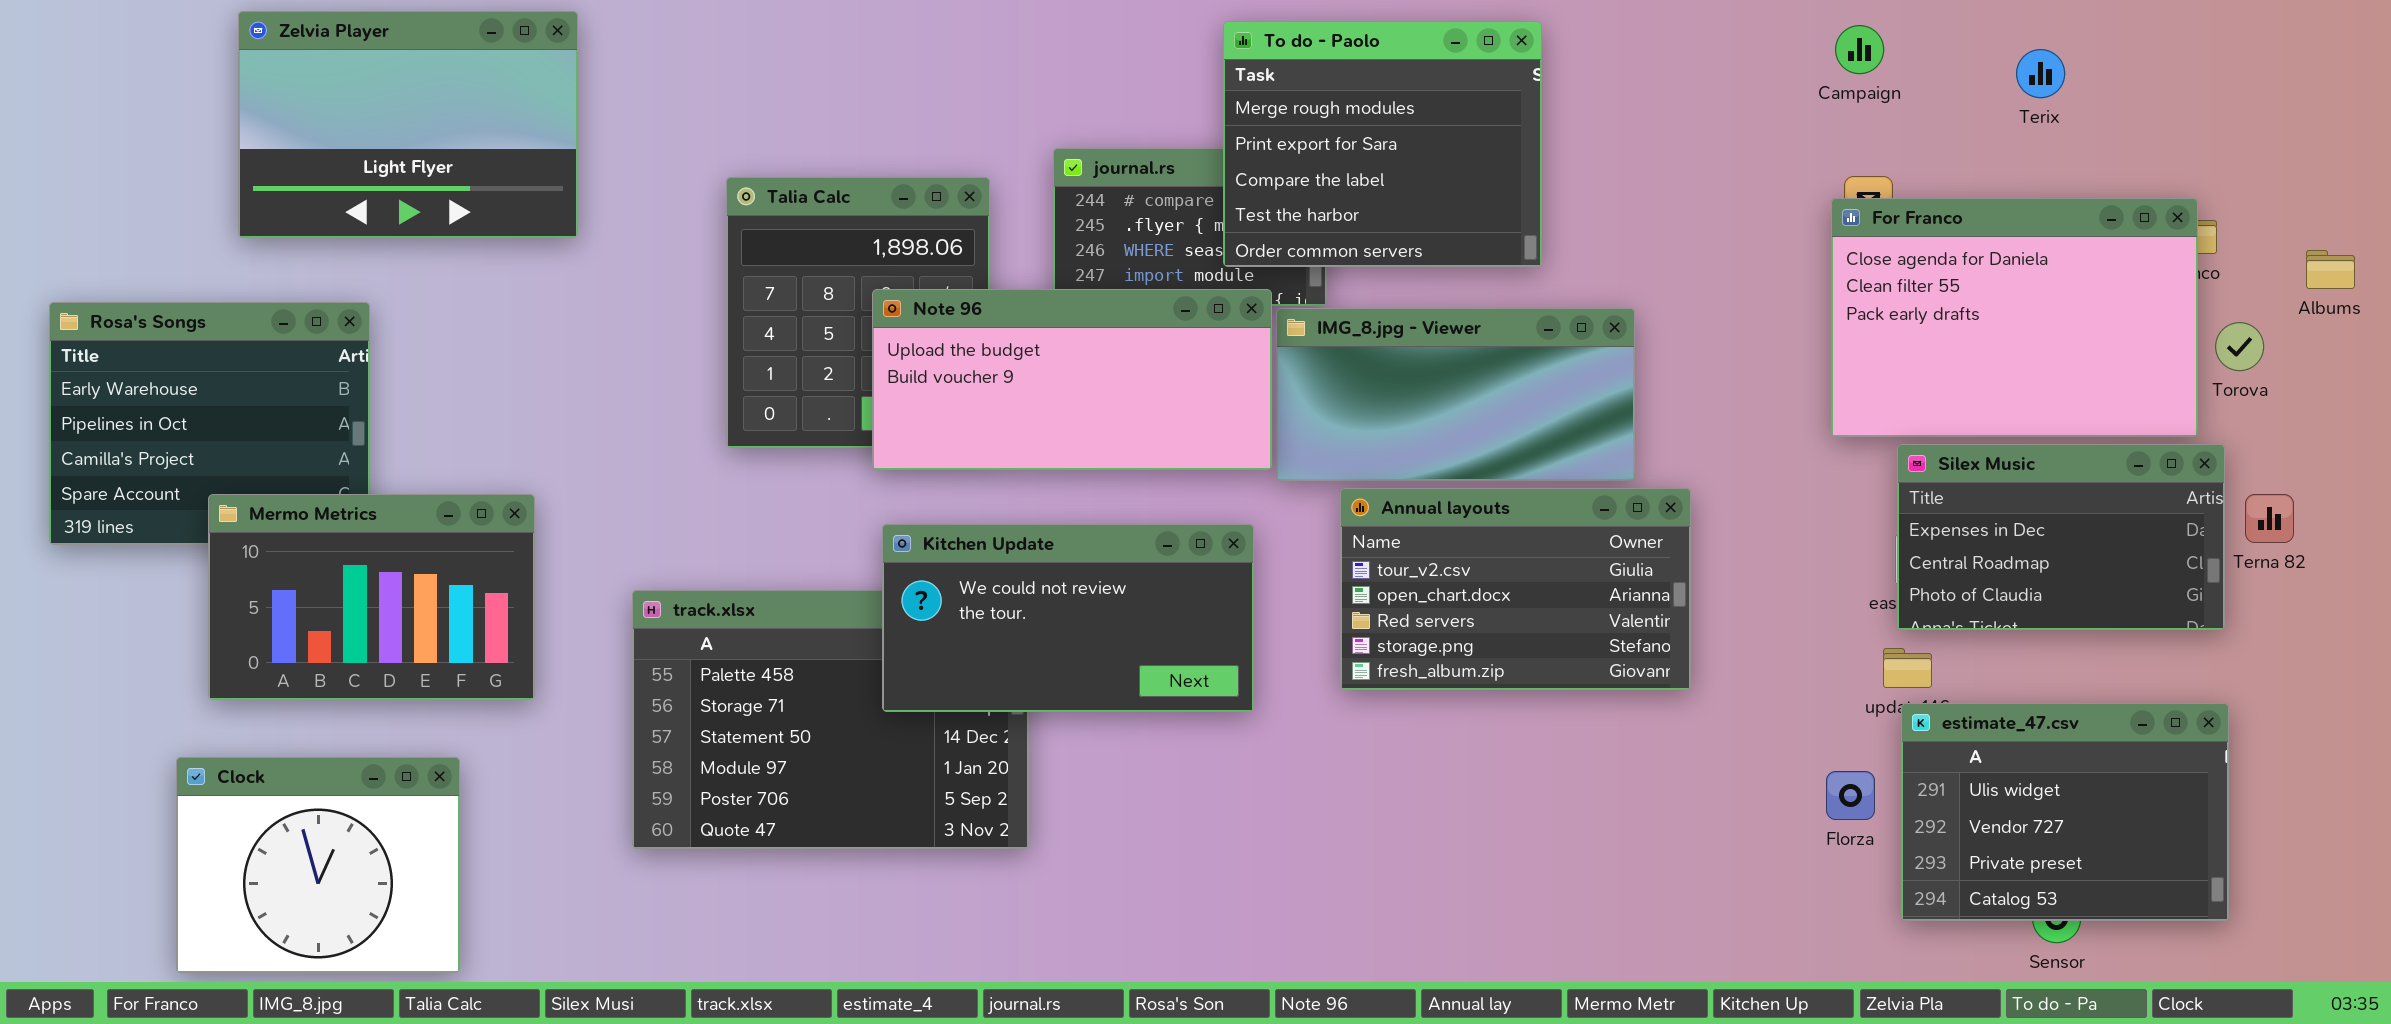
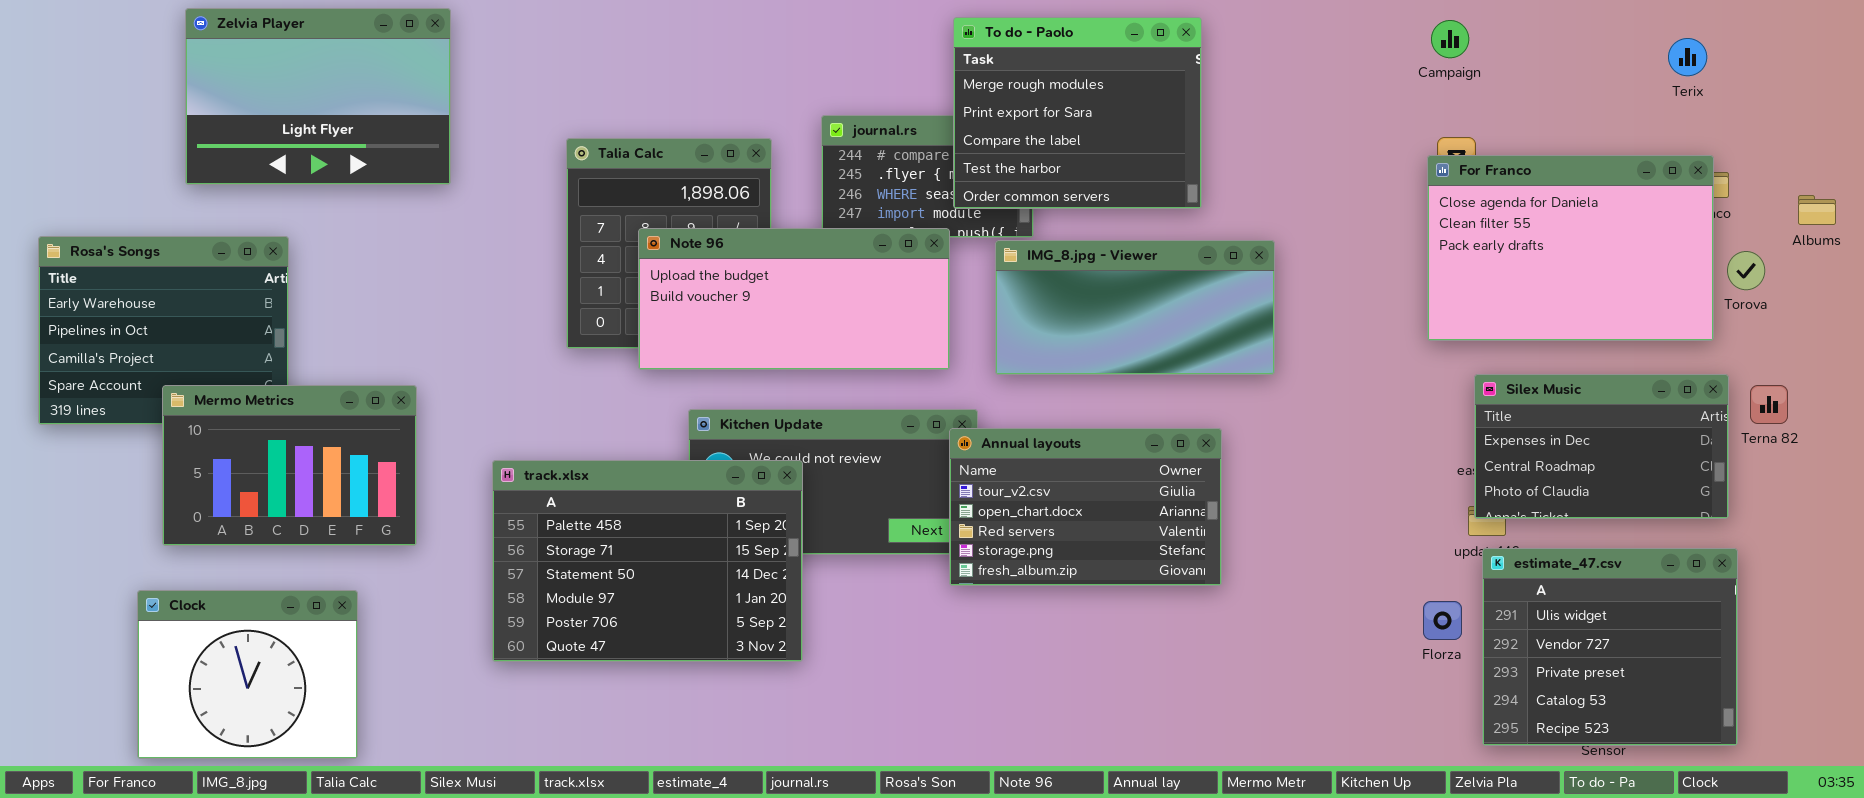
Terix: [2016,49,2065,98] -> [1668,38,1707,76], moved
Note 96: [872,289,1272,470] -> [638,228,950,370], moved
Silex Music: [1897,444,2225,630] -> [1474,374,1729,519], moved
Annual layouts: [1340,488,1691,690] -> [949,428,1222,586], moved
track.xlsx: [632,590,1029,849] -> [492,460,803,662], raised
estimate_47.csv: [1901,703,2229,921] -> [1482,548,1738,746], resized

